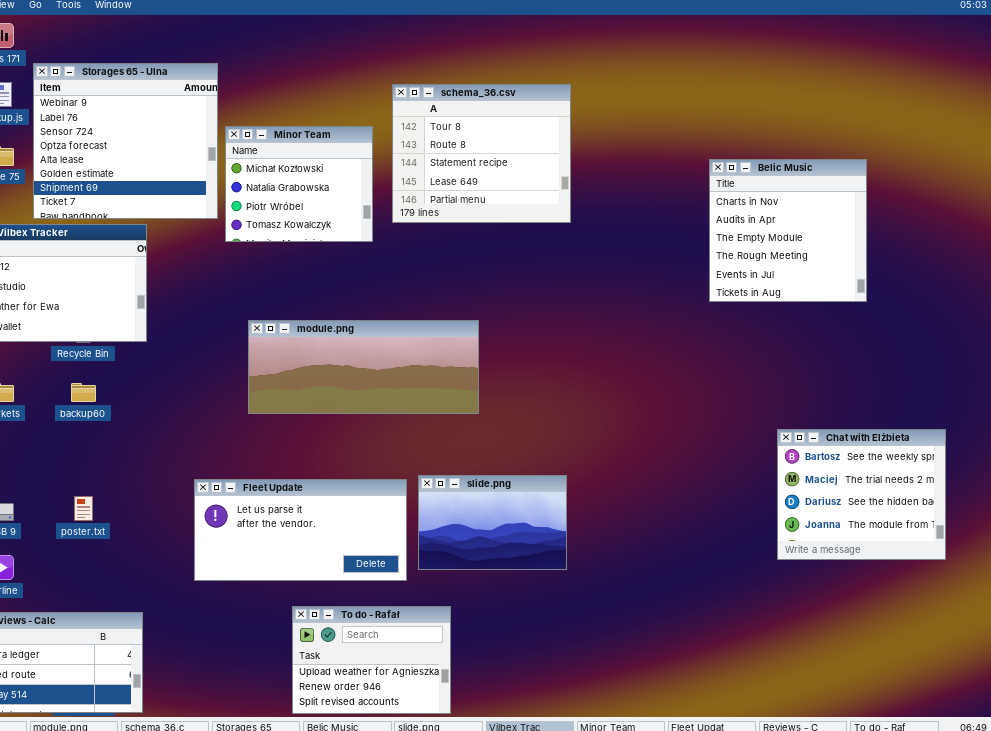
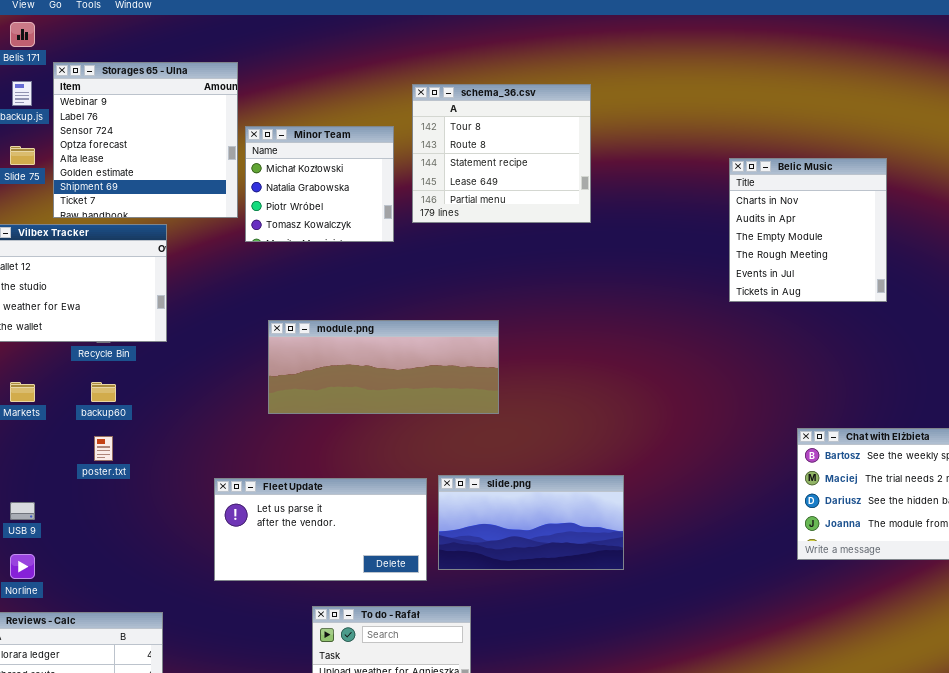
slide.png: [418,475,567,570] -> [438,475,624,570], resized
poster.txt: [74,496,93,521] -> [94,436,113,461], moved

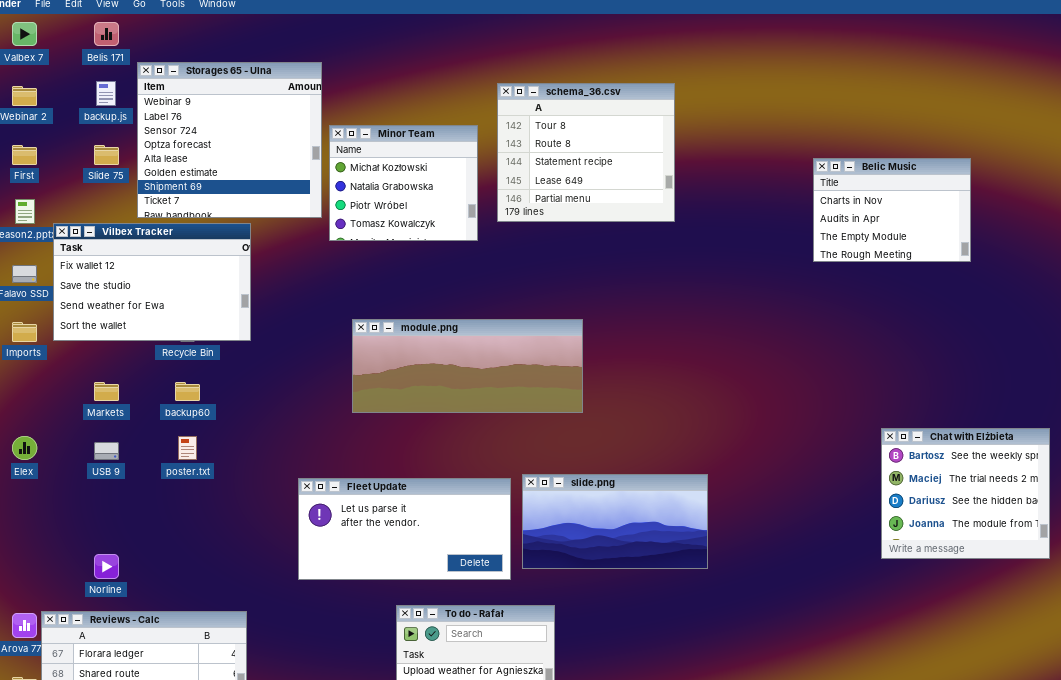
Belic Music: [729,158,887,302] -> [813,158,971,262], resized
USB 9: [10,502,35,520] -> [94,442,119,460], moved

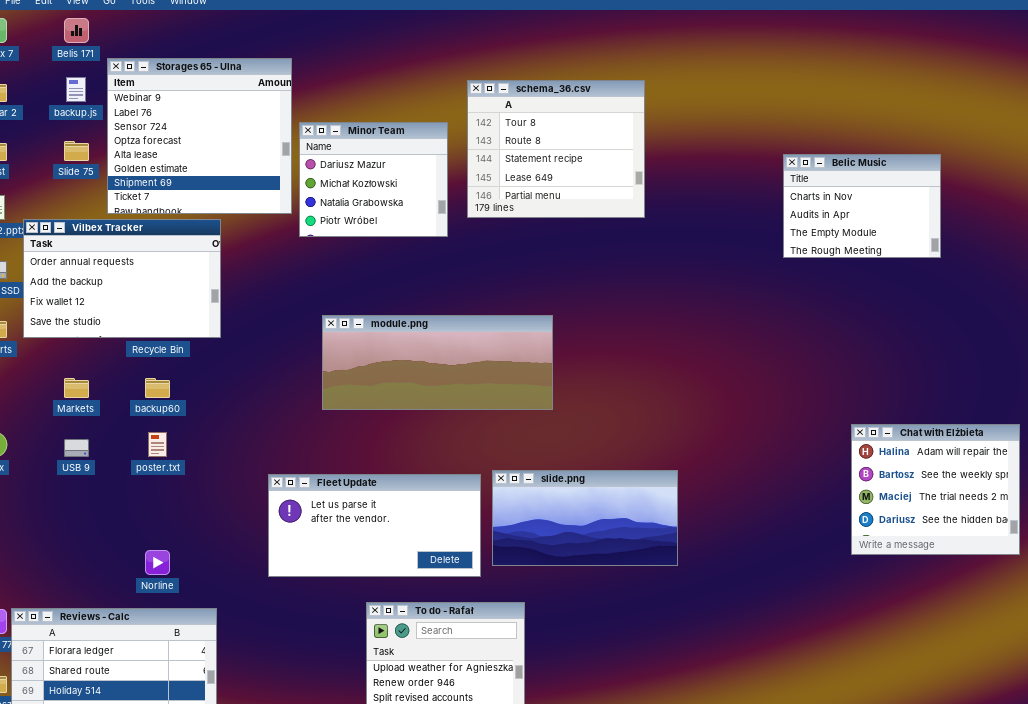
Minor Team: [329,125,478,241] -> [299,122,448,237], scrolled up 1 row
Vilbex Tracker: [53,223,251,341] -> [23,219,221,338], scrolled up 2 rows
Chat with Elżbieta: [881,428,1050,559] -> [851,424,1020,555], scrolled up 1 row
Norline: [94,554,119,579] -> [145,550,170,575], moved

